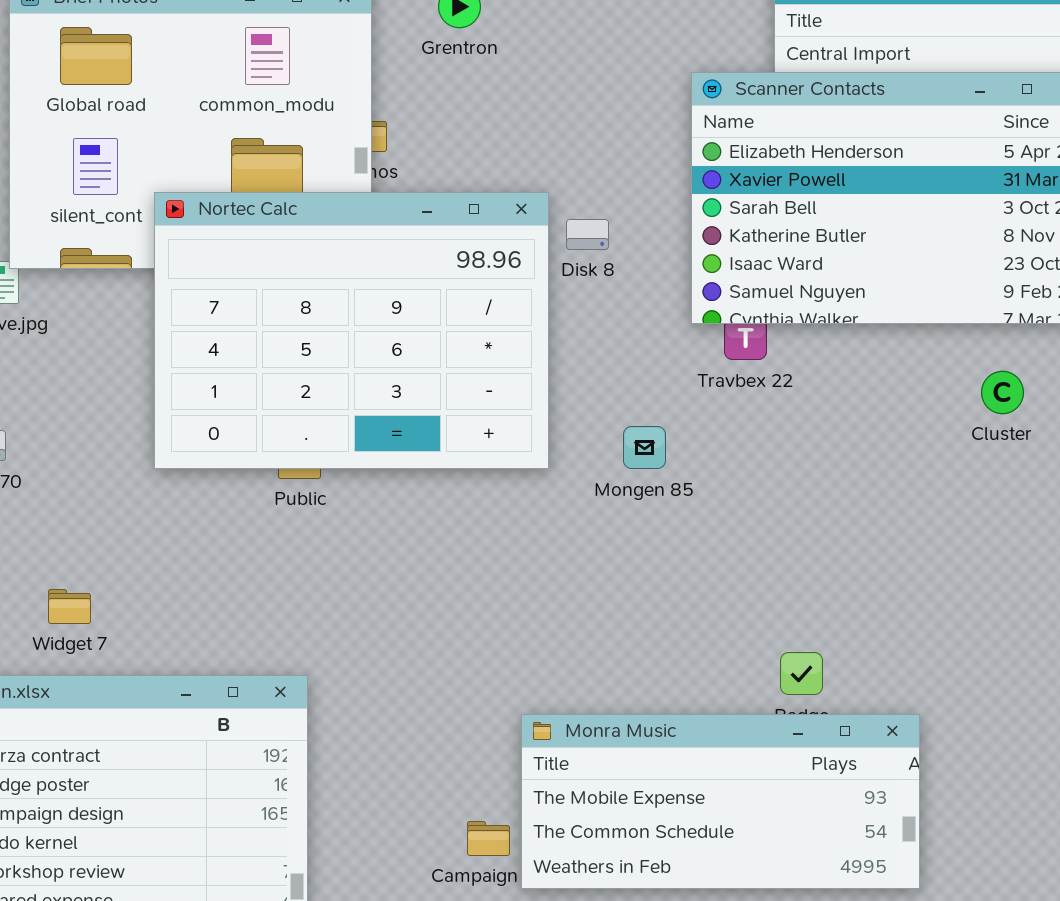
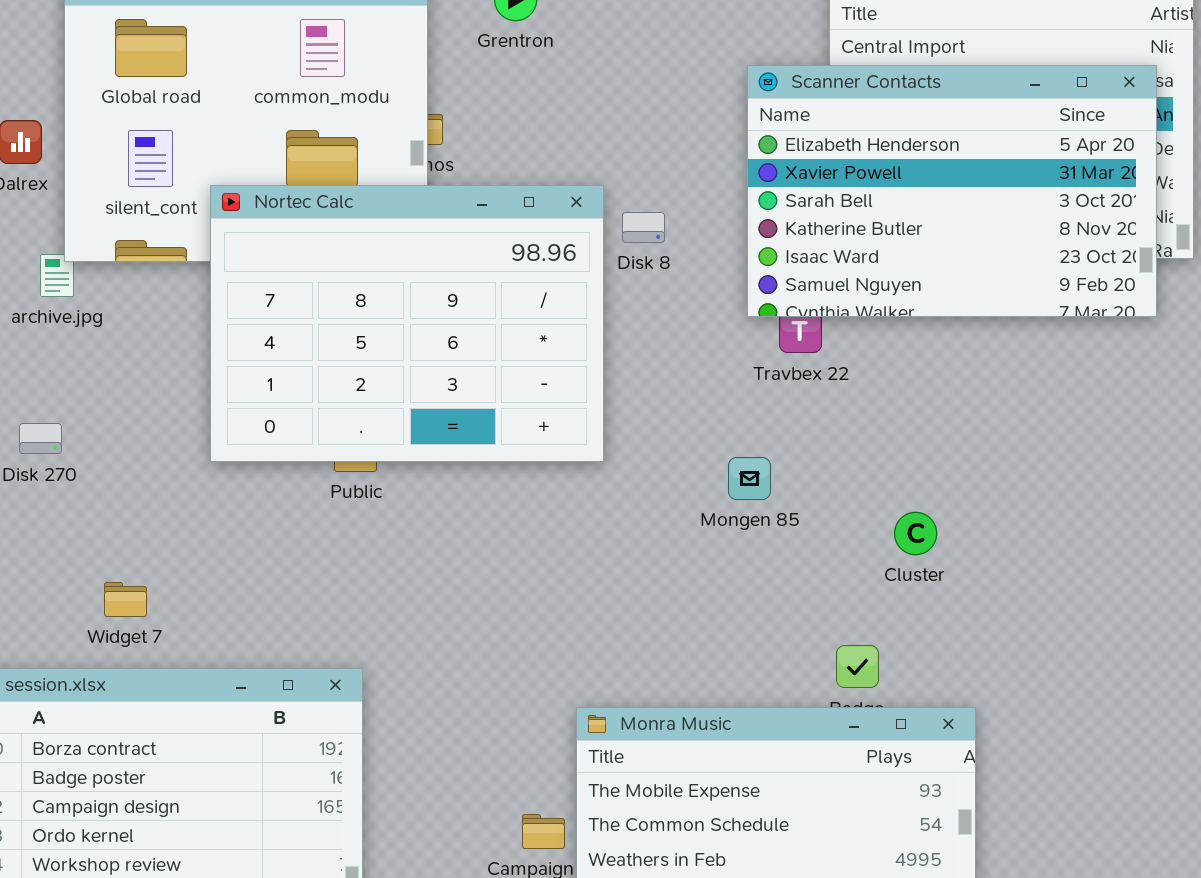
Cluster: [981,371,1024,414] -> [894,512,937,555], moved
Mongen 85: [623,426,666,469] -> [728,457,771,500], moved

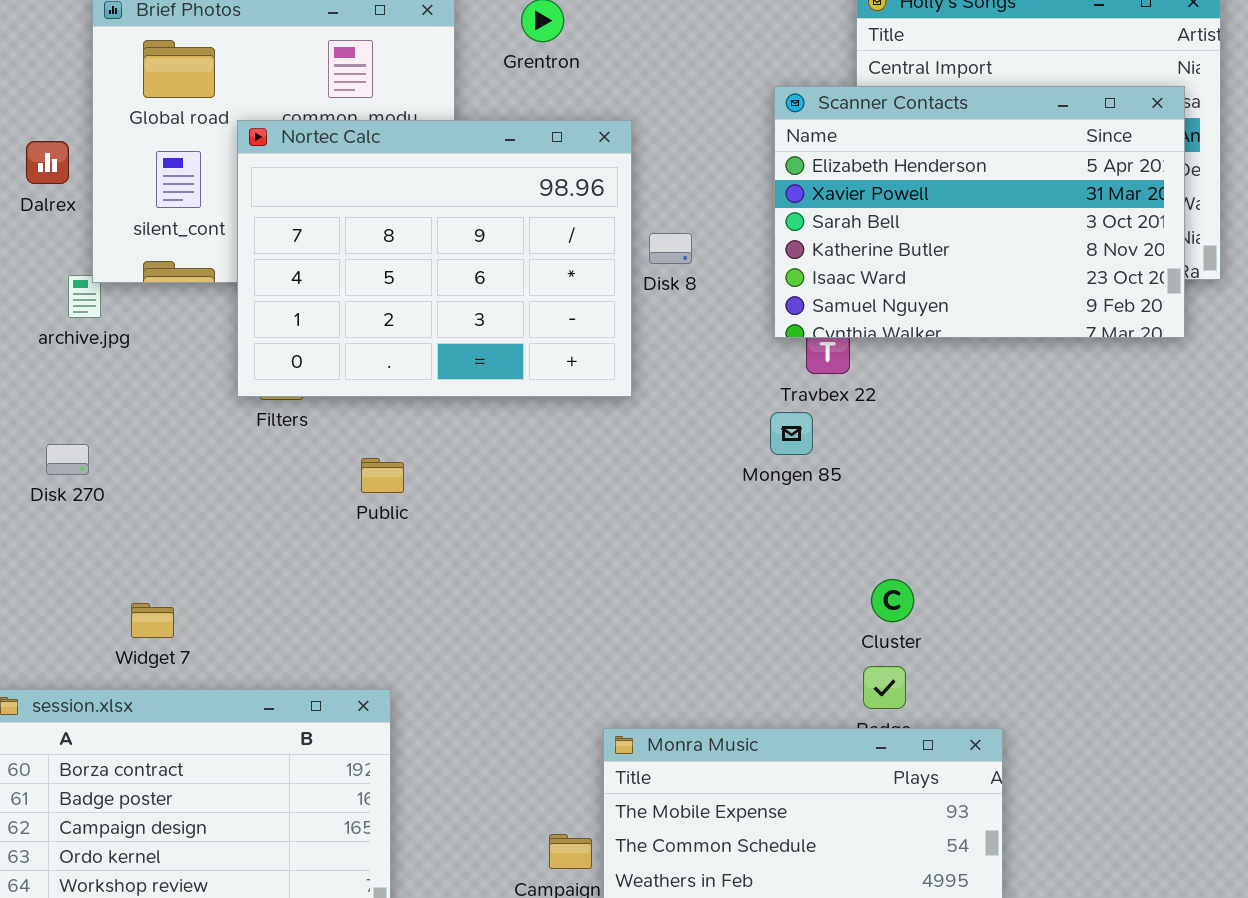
Nortec Calc: [210,185,604,462] -> [237,120,632,397], moved
Mongen 85: [728,457,771,500] -> [770,412,813,455], moved
Cluster: [894,512,937,555] -> [871,579,914,622], moved

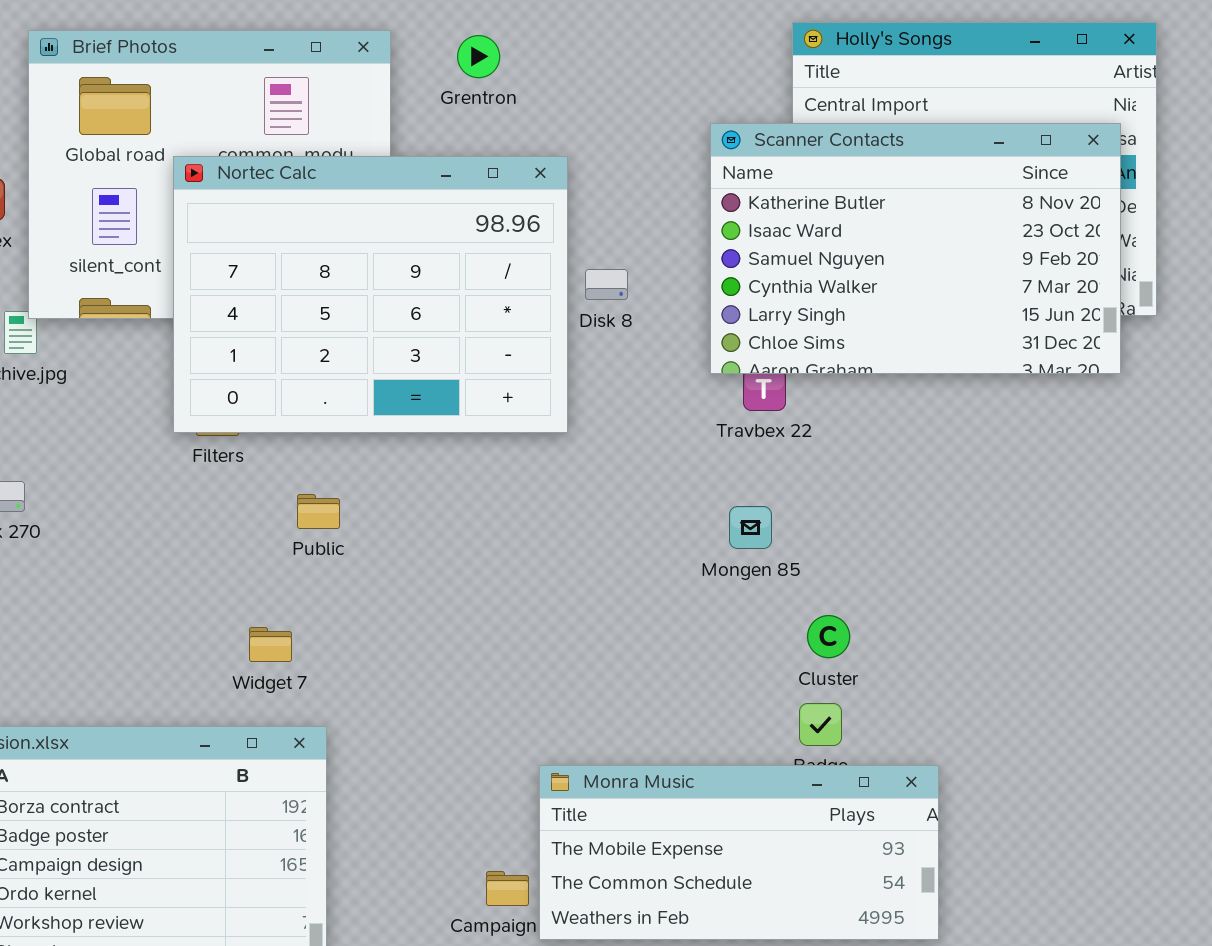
Scanner Contacts: [774,86,1185,338] -> [710,123,1121,374], scrolled down 3 rows
Mongen 85: [770,412,813,455] -> [729,506,772,549], moved
Widget 7: [131,603,174,638] -> [249,627,292,662], moved

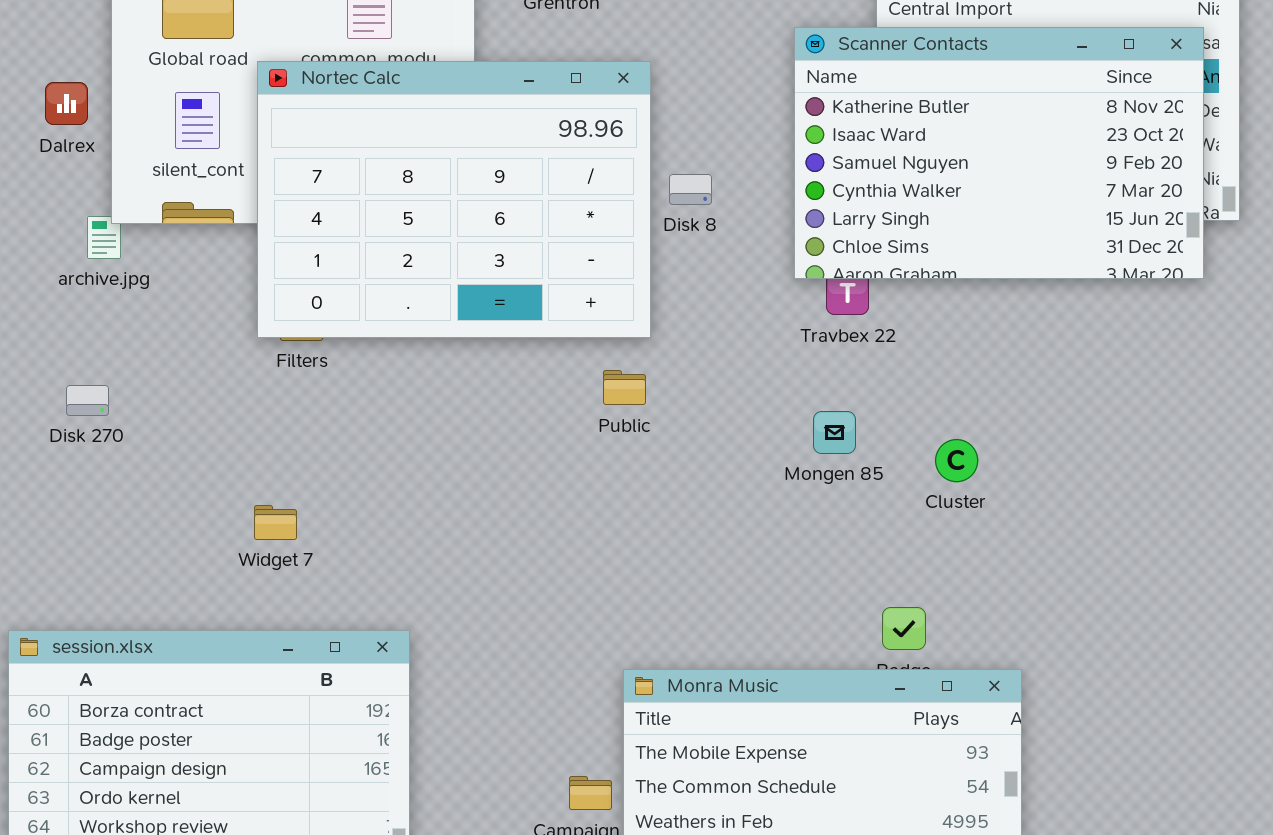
Public: [297,494,340,529] -> [603,370,646,405], moved
Cluster: [807,615,850,658] -> [935,439,978,482], moved
Widget 7: [249,627,292,662] -> [254,505,297,540], moved

